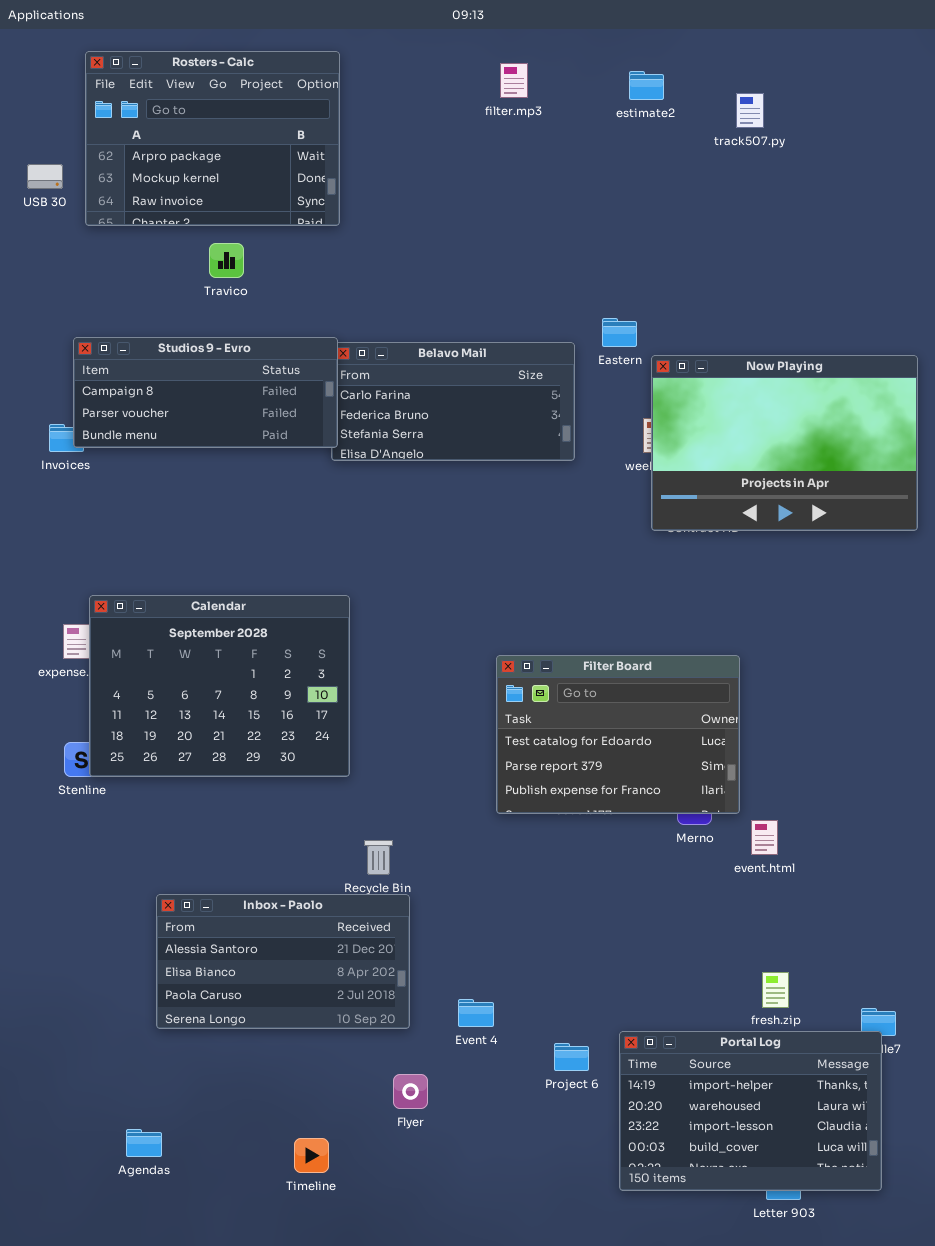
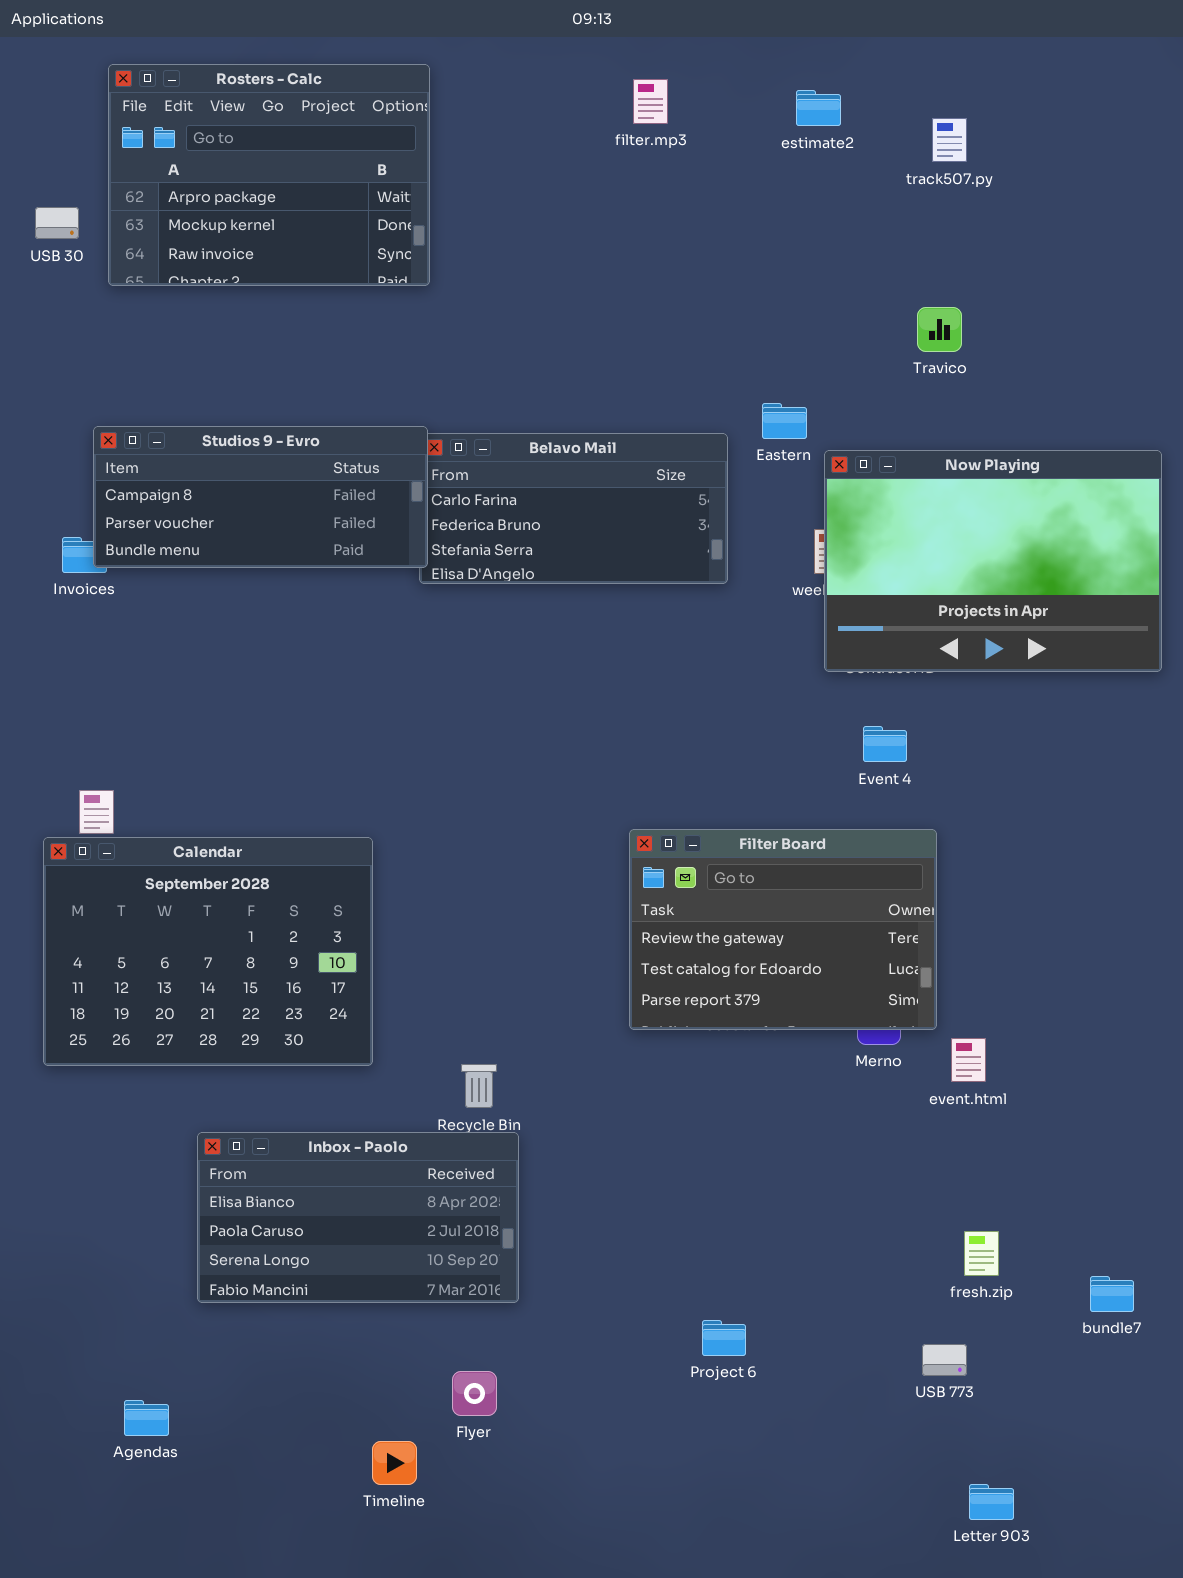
Travico: [209,243,244,278] -> [917,307,962,352], moved
Calendar: [89,595,350,777] -> [43,837,373,1066], moved
Filter Board: [496,655,740,814] -> [629,829,937,1030], scrolled up 1 row
Inbox - Paolo: [156,894,410,1029] -> [197,1132,519,1303], scrolled down 1 row
Event 4: [458,999,494,1027] -> [863,726,907,762], moved
Portal Log: [619,1031,882,1191] -> none, closed
Flyer: [393,1074,428,1109] -> [452,1371,497,1416], moved
Agendas: [126,1129,162,1157] -> [124,1400,169,1436], moved

